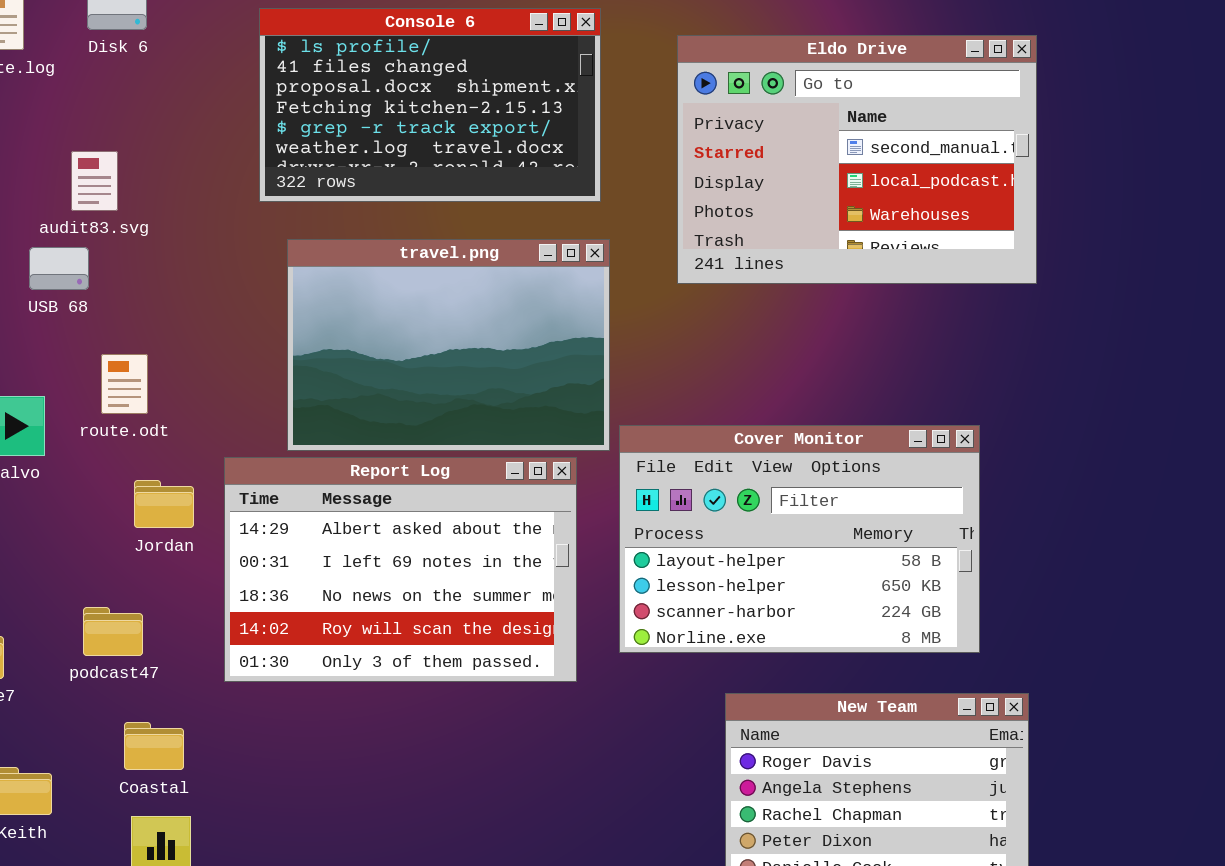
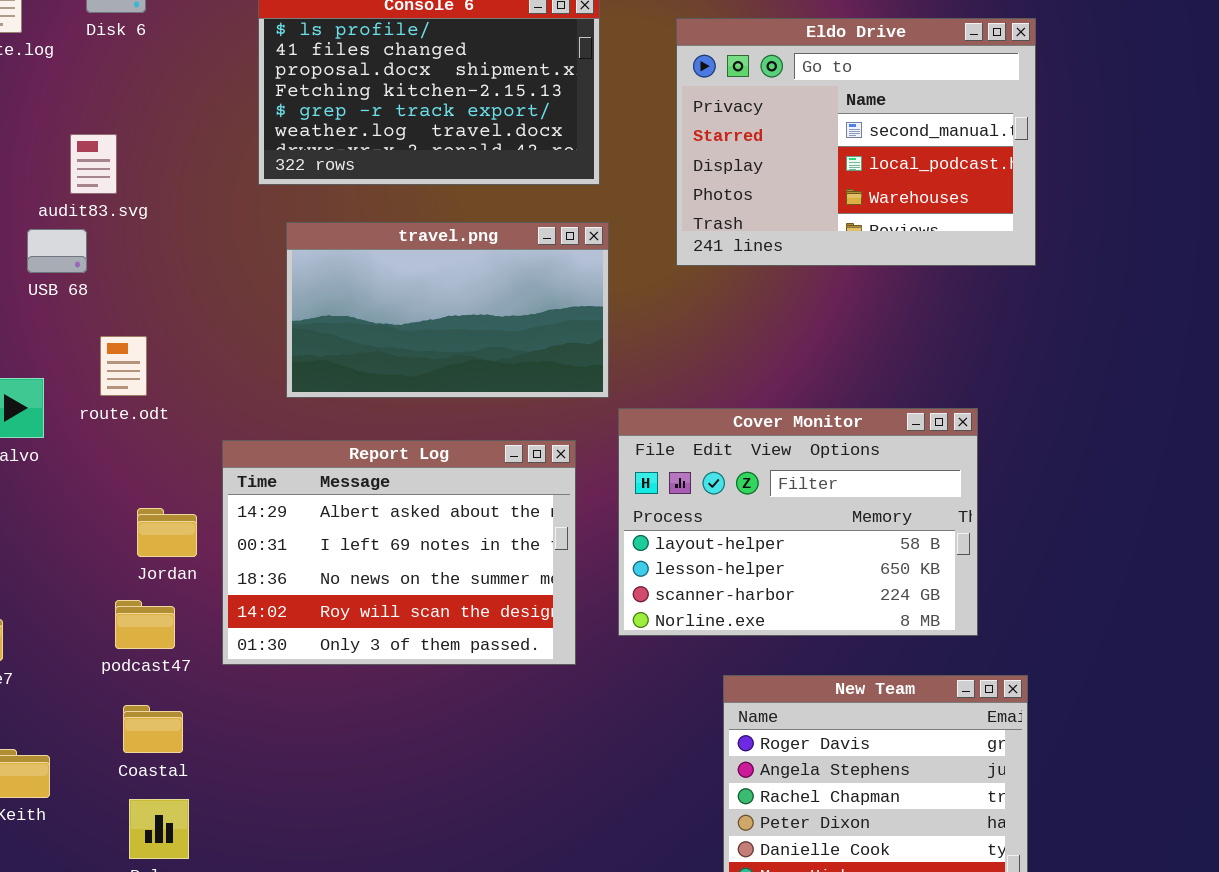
travel.png: [287,239,610,451] -> [286,222,609,398], resized
Jordan: [134,480,194,528] -> [137,508,197,557], moved
podcast47: [83,607,143,656] -> [115,600,175,649], moved

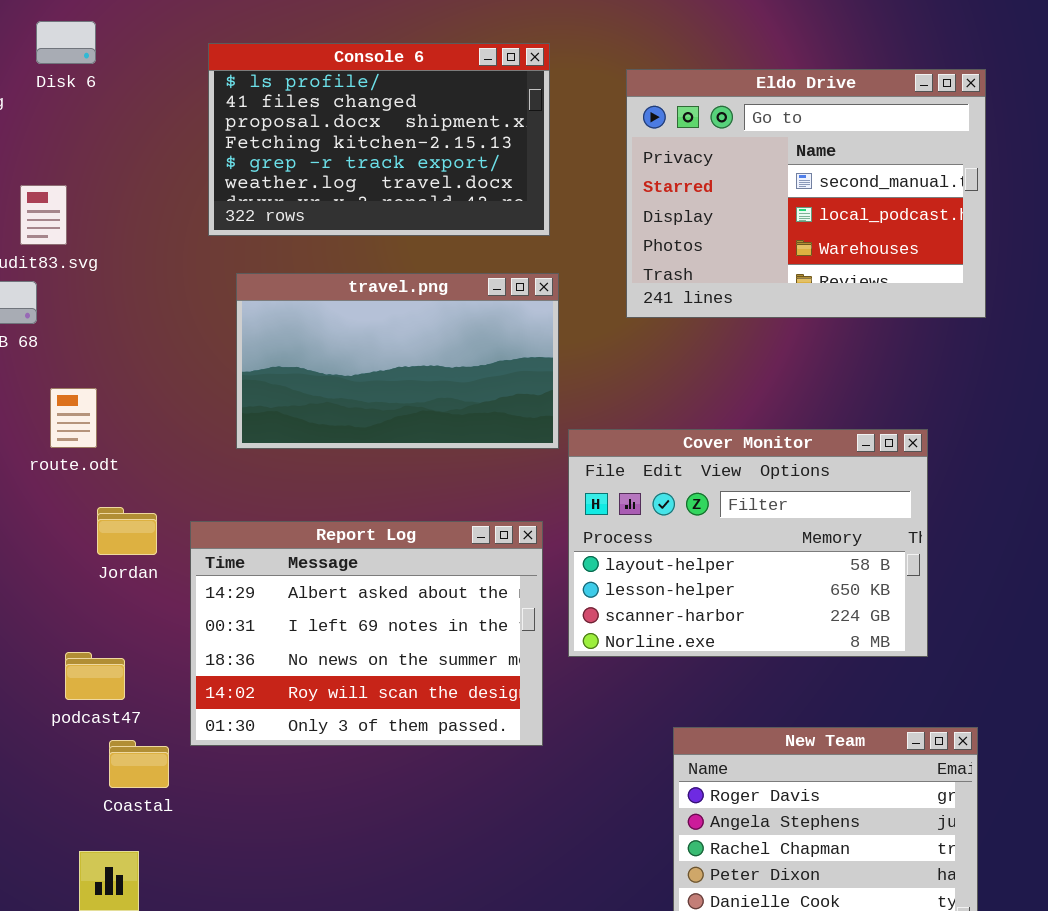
Cover Monitor: [618,408,978,636] -> [568,429,928,657], moved
Report Log: [222,440,576,665] -> [190,521,543,746], moved
Jordan: [137,508,197,557] -> [97,507,157,555], moved
Coastal: [123,705,183,753] -> [109,740,169,788], moved

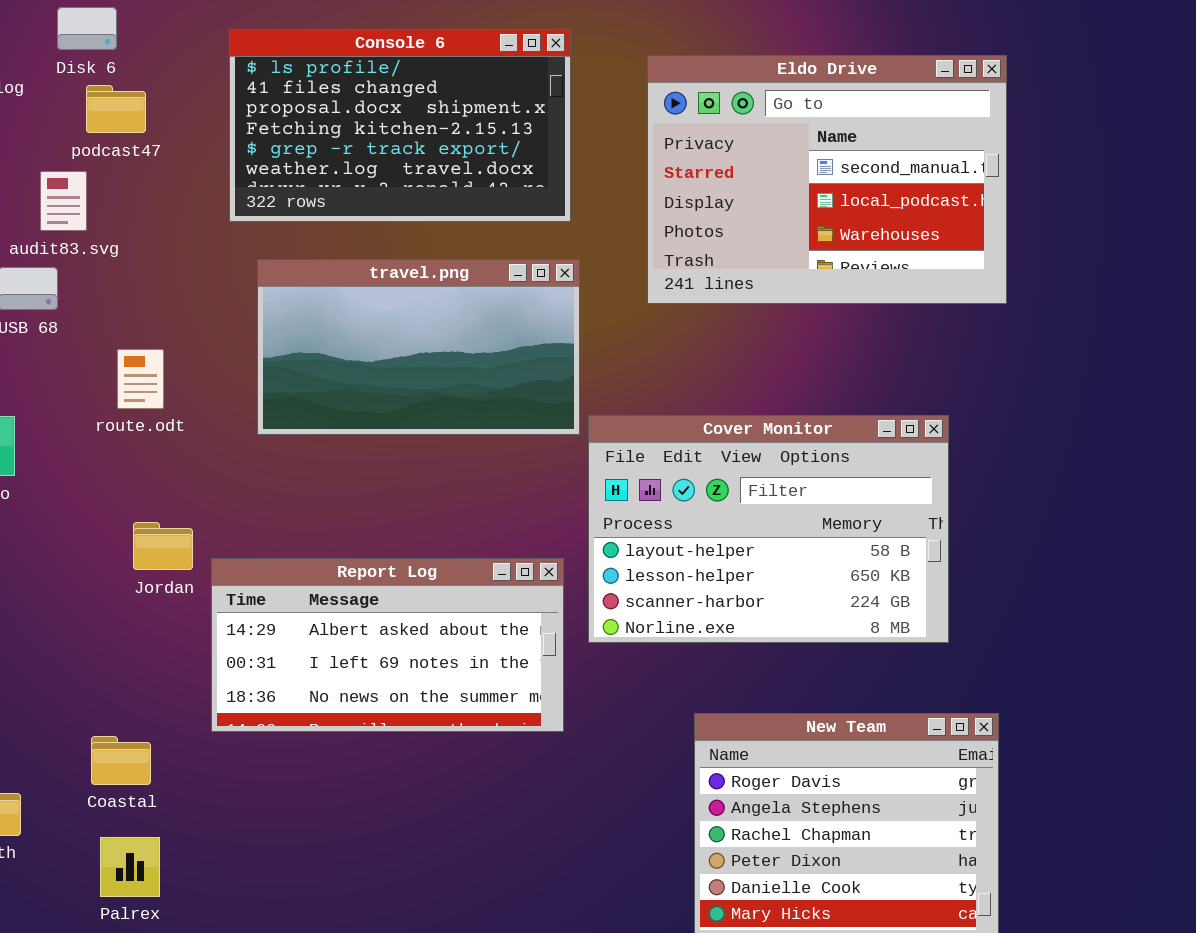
route.odt: [50,388,97,448] -> [117,349,164,409], moved
Jordan: [97,507,157,555] -> [133,522,193,570], moved
Report Log: [190,521,543,746] -> [211,558,564,732], resized
podcast47: [65,652,125,700] -> [86,85,146,133], moved
Coastal: [109,740,169,788] -> [91,736,151,785], moved

